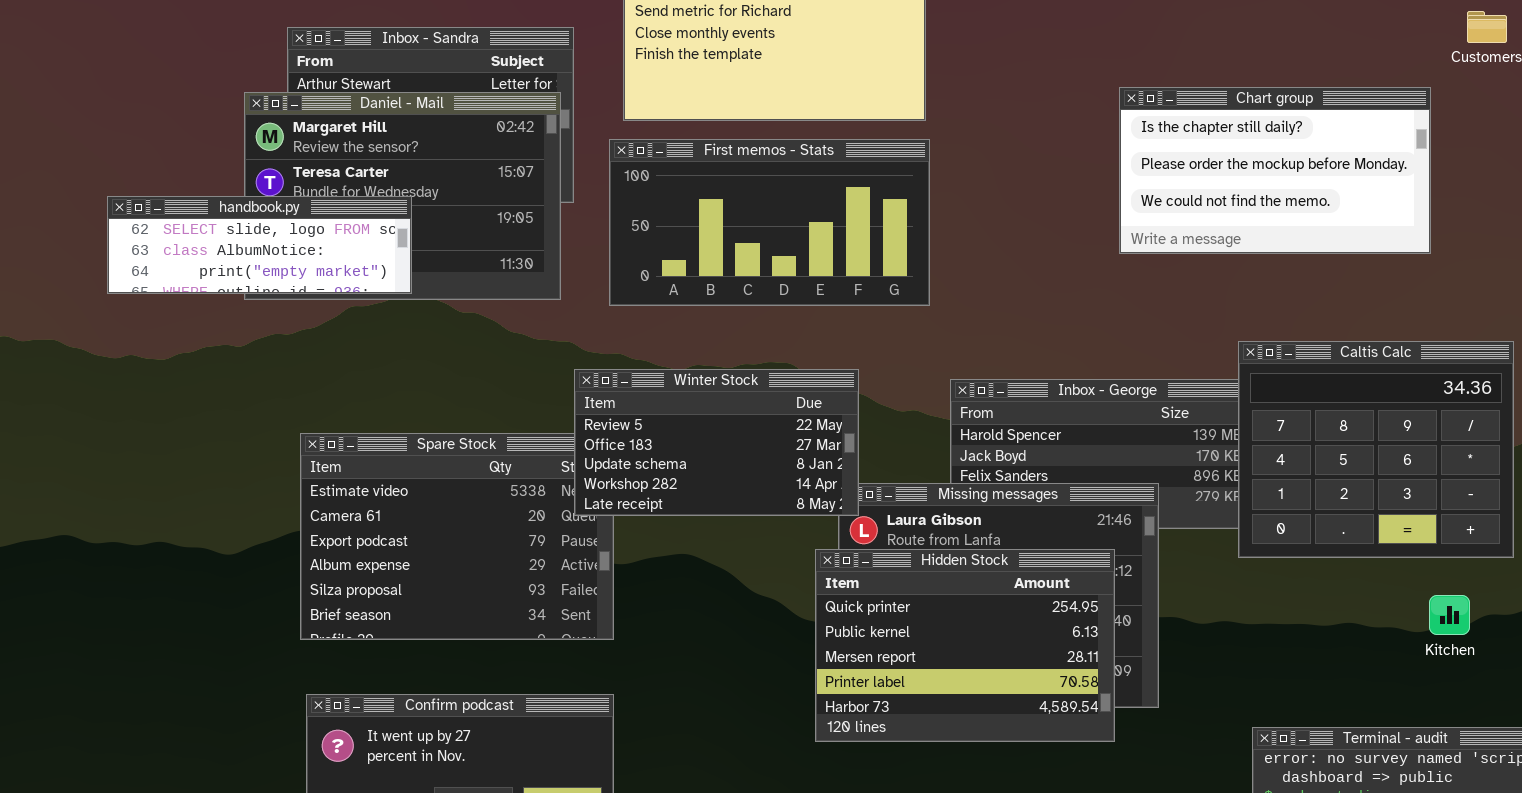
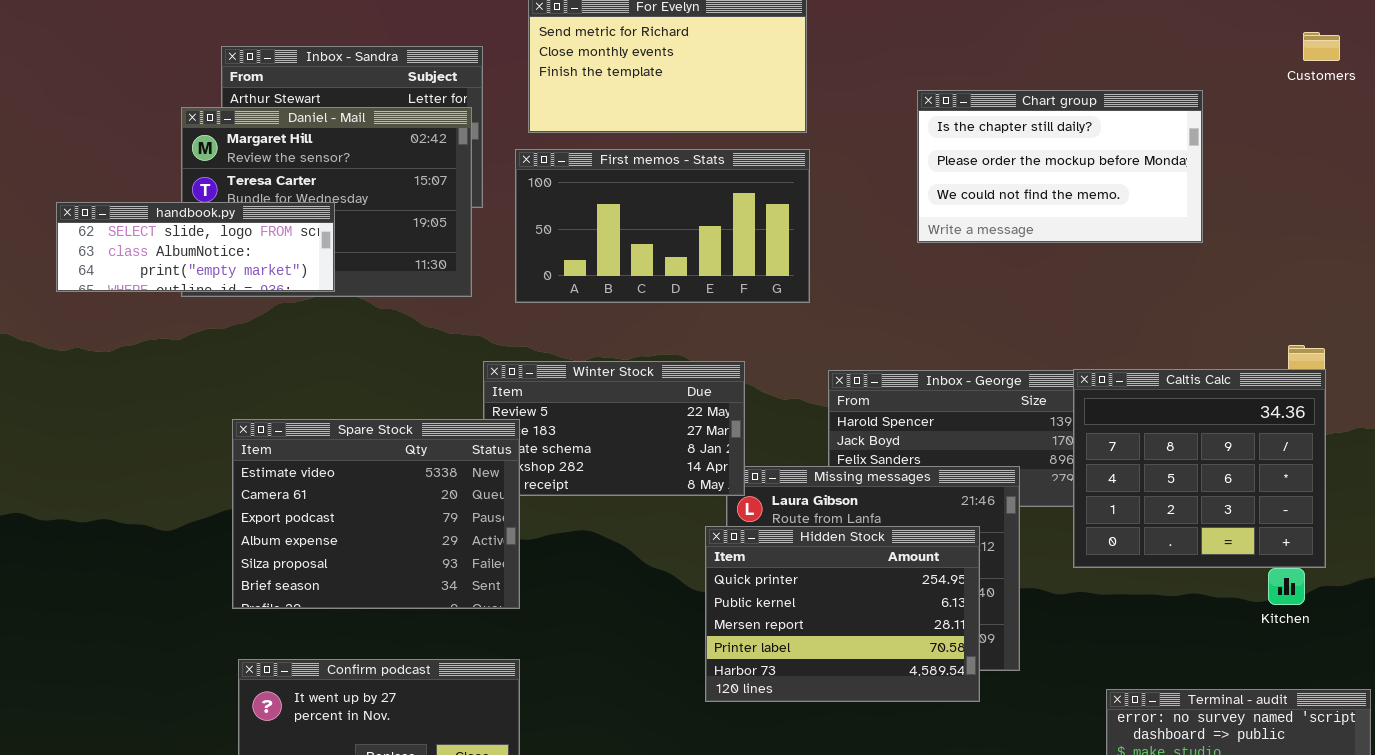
Chart group: [1119,87,1431,254] -> [917,90,1203,243], moved
Caltis Calc: [1238,341,1514,558] -> [1073,369,1326,568], moved
Spare Stock: [300,433,614,640] -> [232,419,520,609], raised

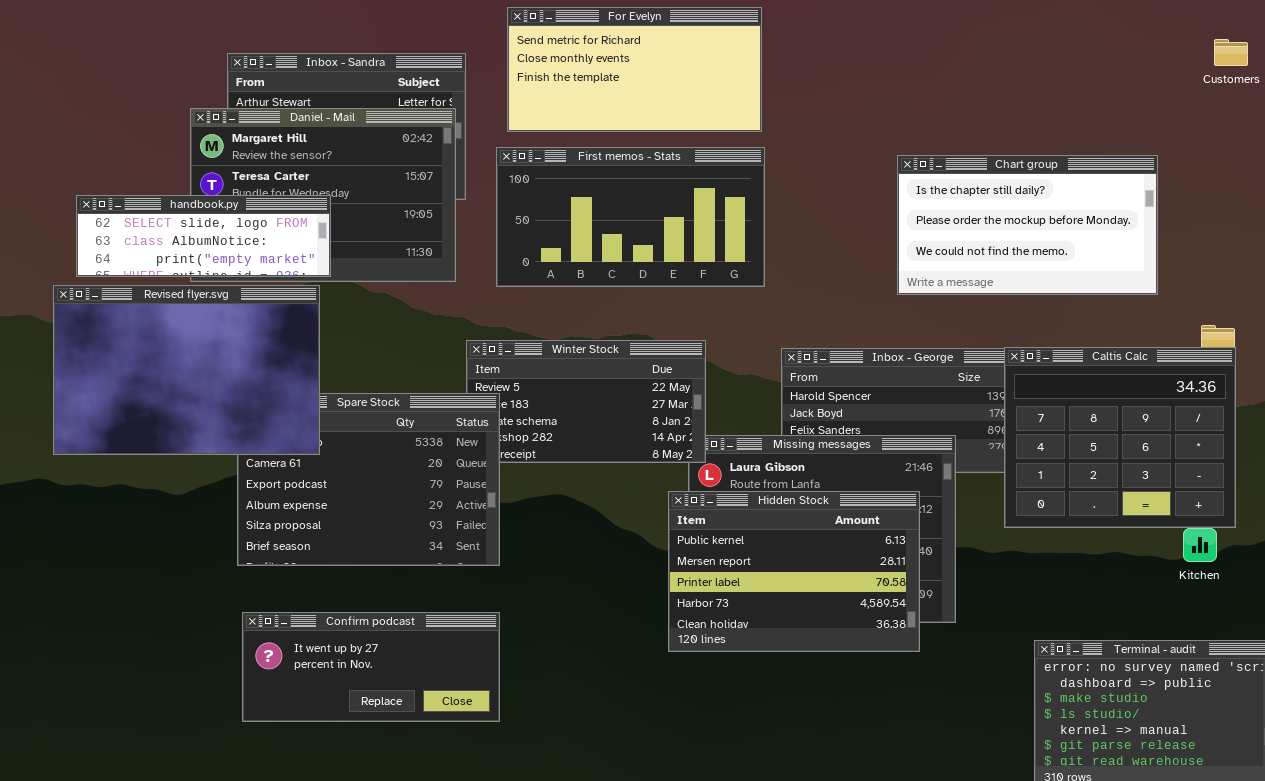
Chart group: [917,90,1203,243] -> [897,155,1158,295], moved
Revised flyer.svg: none -> [53,285,320,455], opened
Hidden Stock: [705,526,980,702] -> [668,491,920,652], scrolled down 1 row

